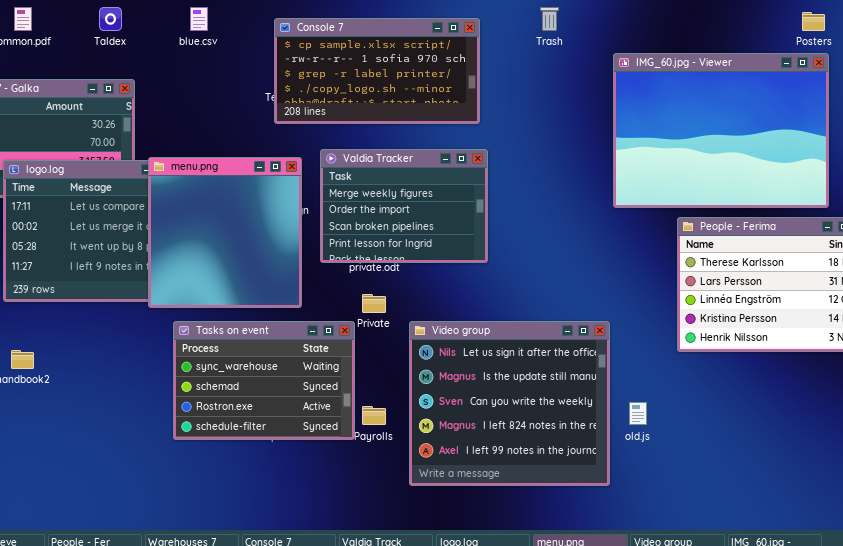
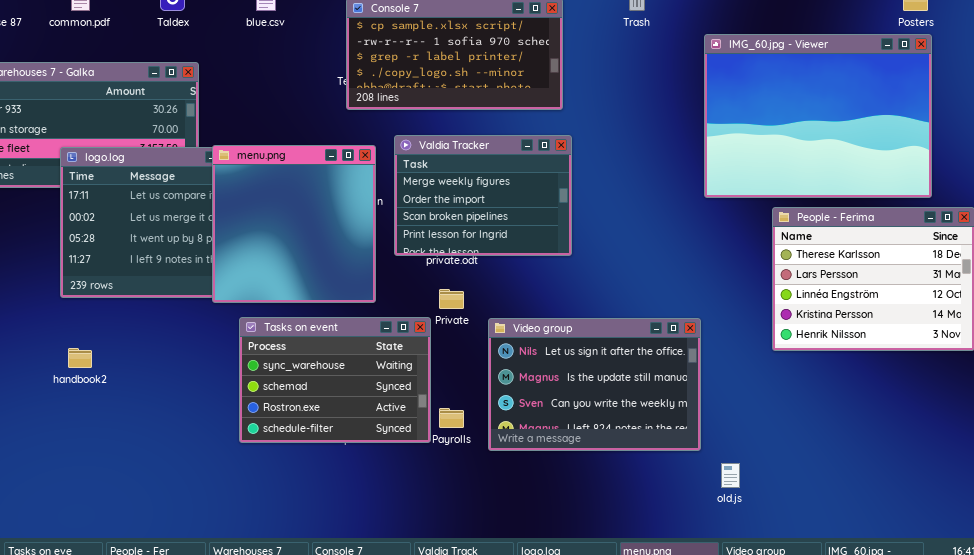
Video group: [409,321,610,486] -> [488,318,701,451], resized
old.js: [629,402,647,425] -> [721,463,740,488], moved

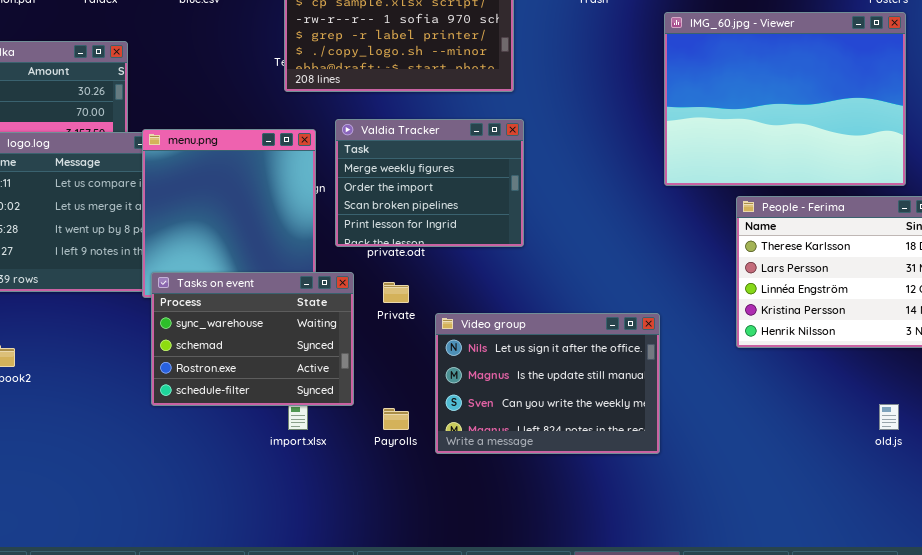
Tasks on event: [239,317,431,443] -> [151,272,354,406], moved
old.js: [721,463,740,488] -> [879,404,899,430], moved

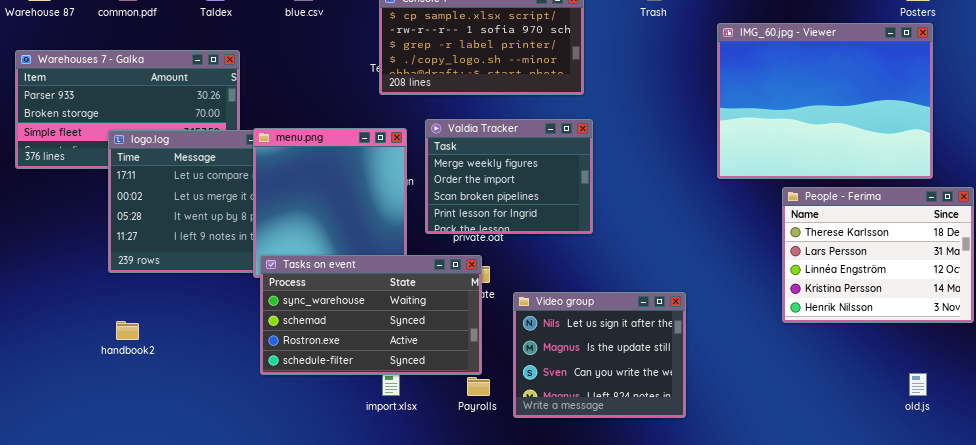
Tasks on event: [151,272,354,406] -> [260,255,482,375], resized
Video group: [435,313,660,454] -> [513,292,686,418], resized

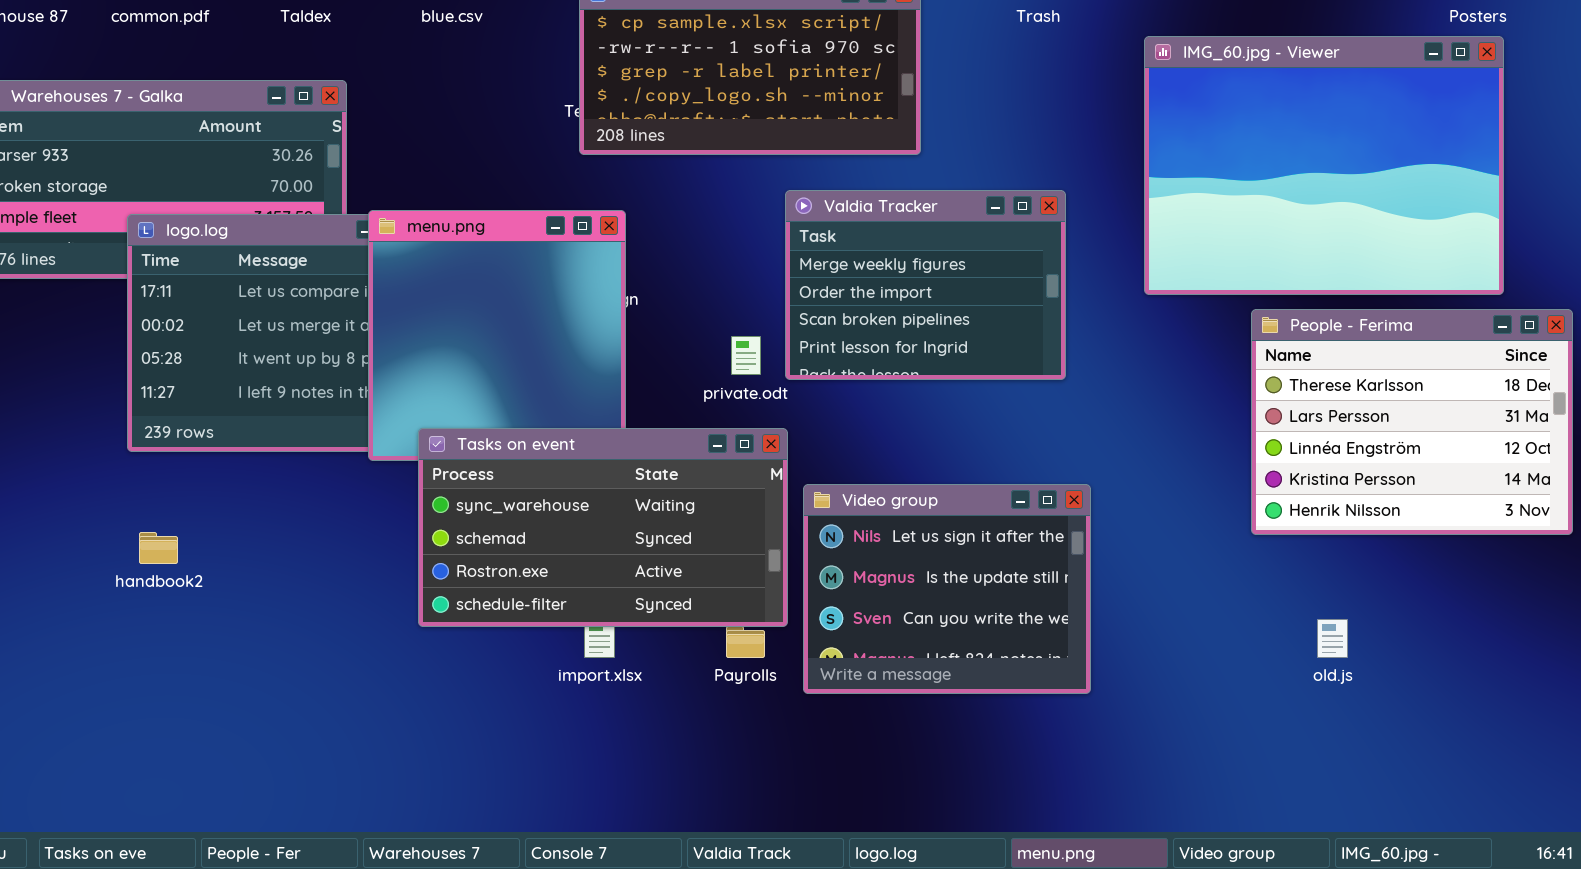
Valdia Tracker: [425,119,593,234] -> [785,190,1066,380], moved
Tasks on event: [260,255,482,375] -> [418,428,788,627], moved
old.js: [909,373,927,396] -> [1317,619,1348,658], moved

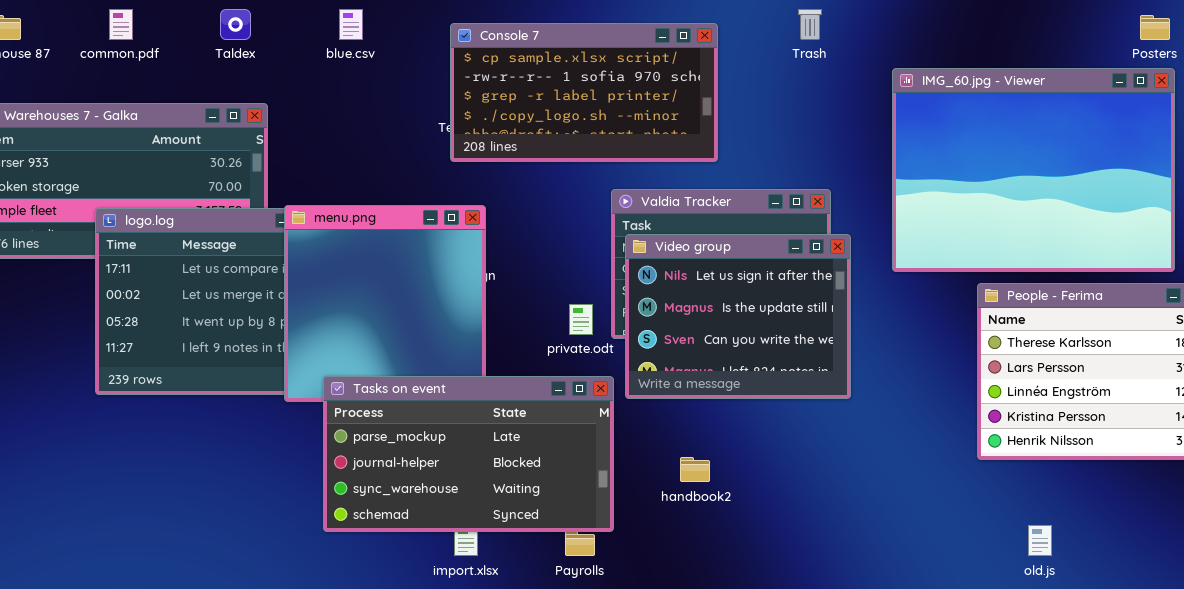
Tasks on event: [418,428,788,627] -> [323,376,614,532], scrolled up 2 rows
Video group: [803,484,1091,694] -> [625,234,851,399], moved
handbook2: [139,532,178,564] -> [680,457,710,482], moved

